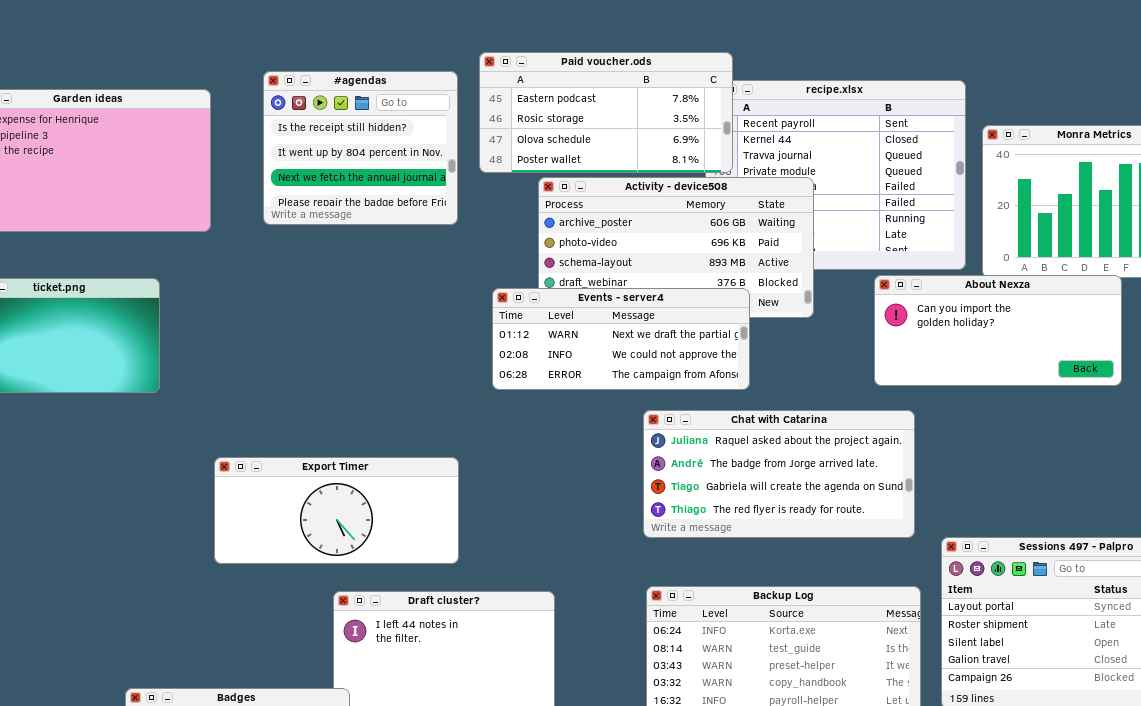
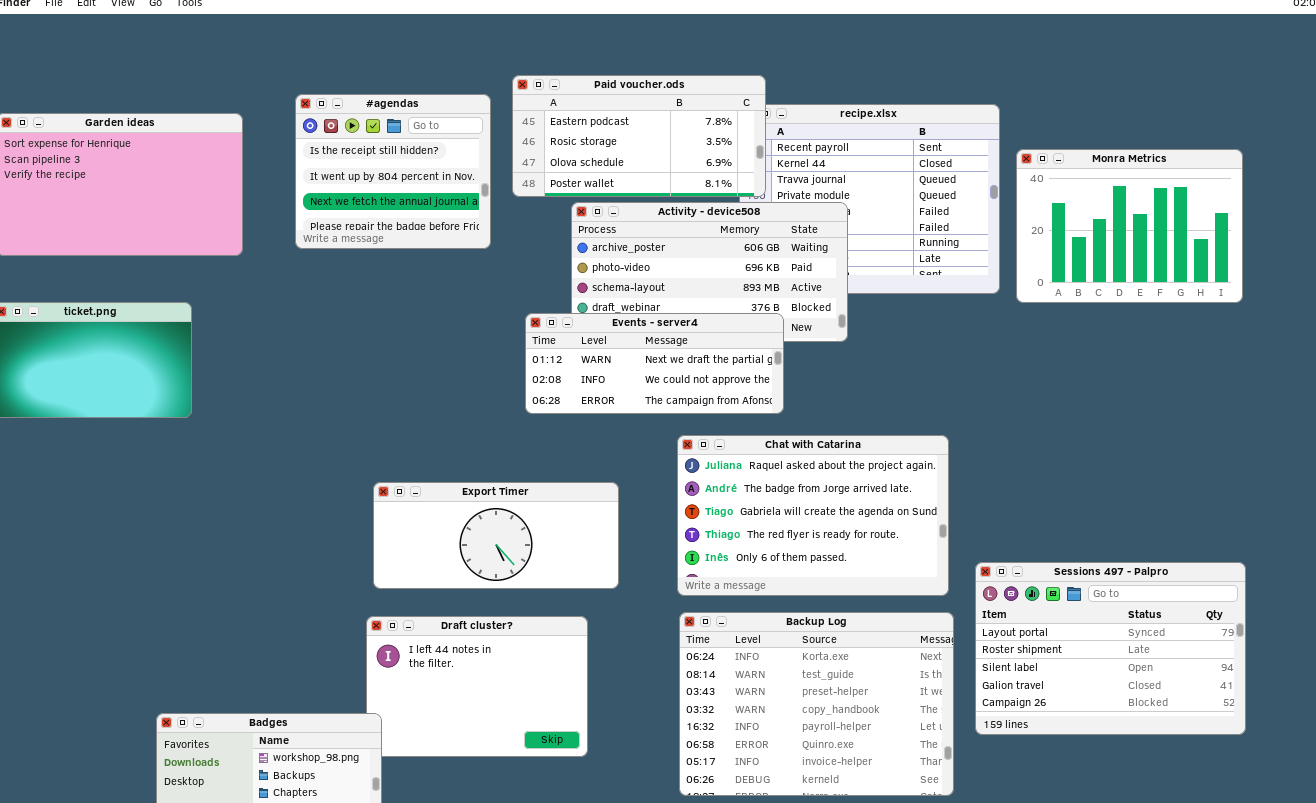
About Nexza: [874,275,1122,386] -> none, closed
Chat with Catarina: [643,410,915,538] -> [677,435,949,596], resized
Export Timer: [214,457,459,564] -> [373,482,619,589], moved

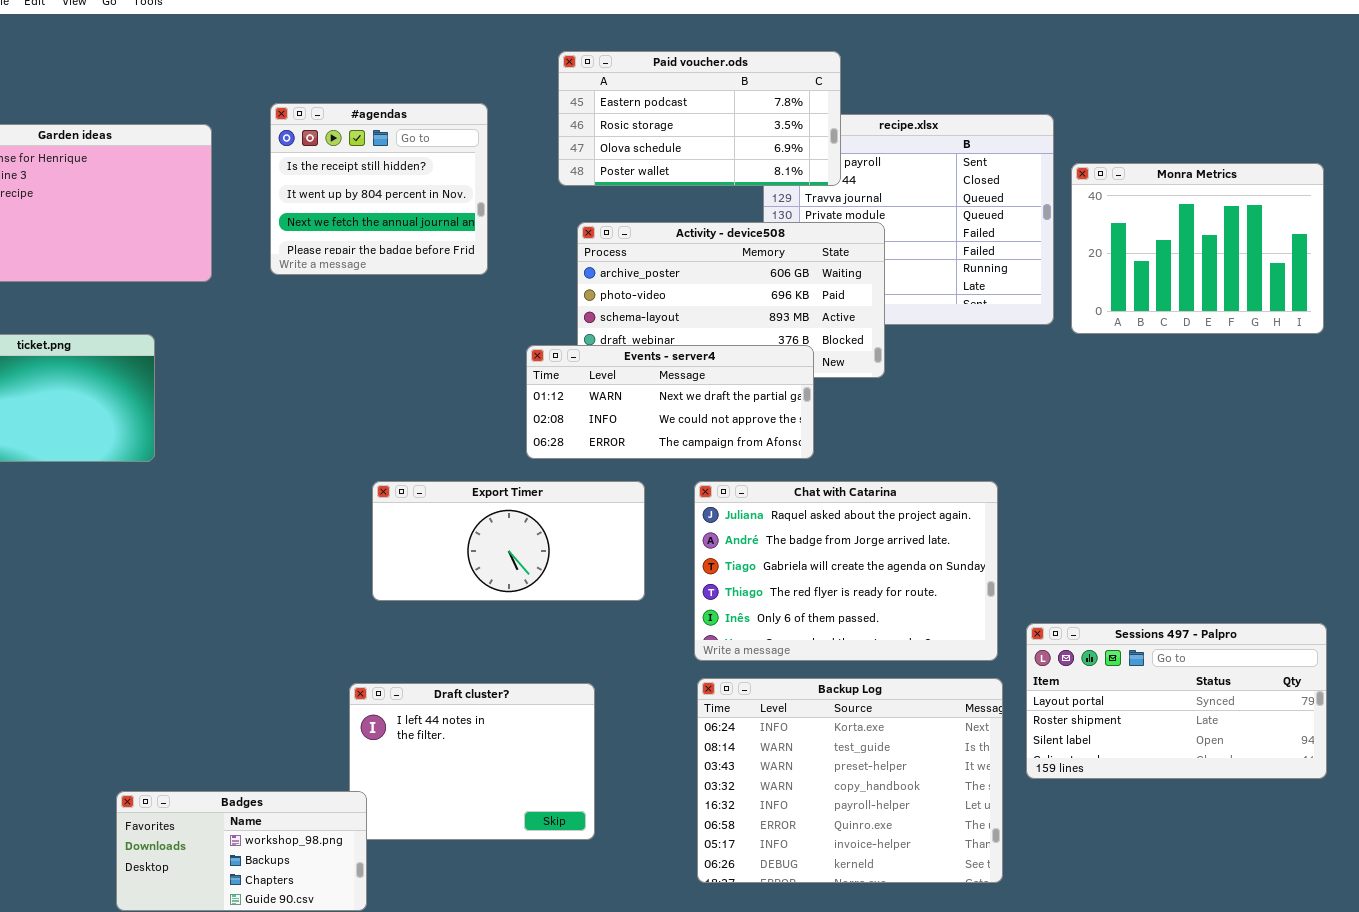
Paid voucher.ods: [512,75,766,197] -> [558,51,841,186], moved
Export Timer: [373,482,619,589] -> [372,481,645,601], moved
Sessions 497 - Palpro: [975,562,1246,735] -> [1026,623,1327,779], resized

